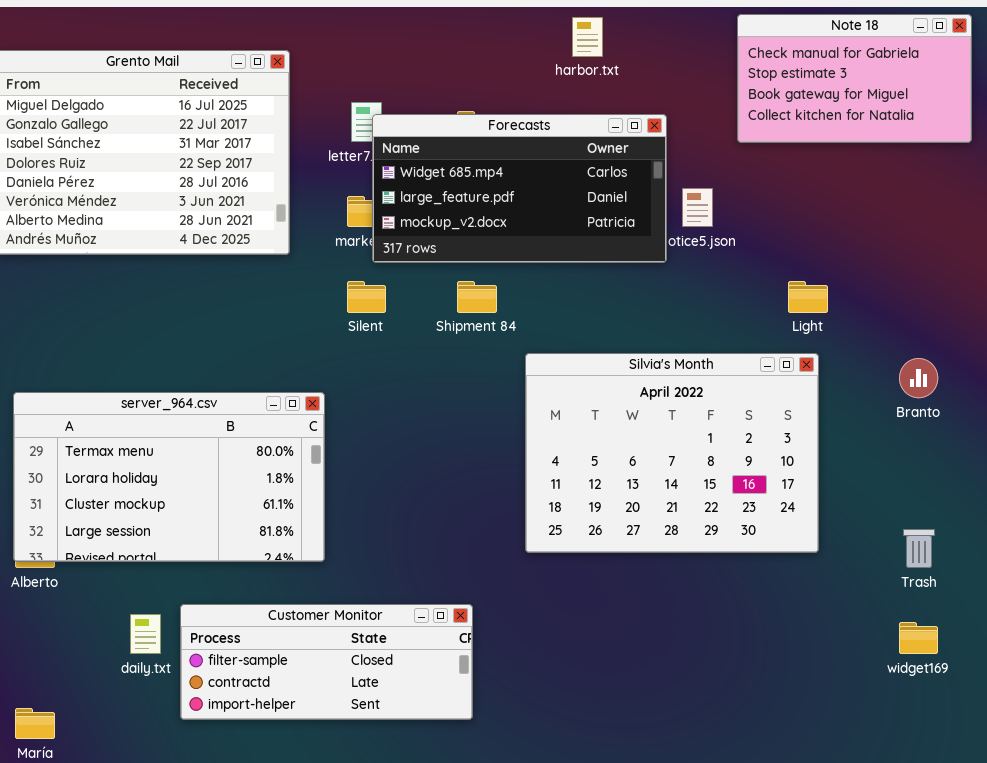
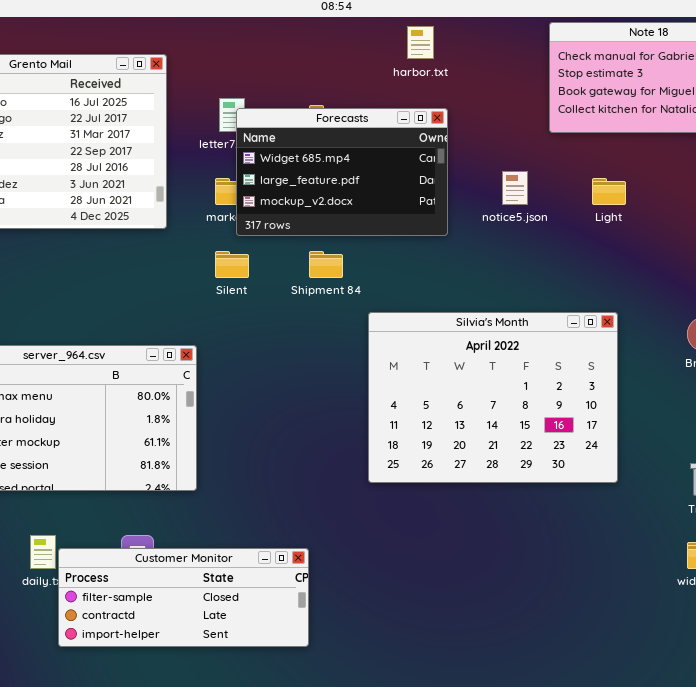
Forecasts: [372,114,667,263] -> [236,108,448,236], resized
Light: [788,281,828,313] -> [592,178,626,205], moved
Customer Monitor: [180,604,473,720] -> [58,548,309,647], moved

